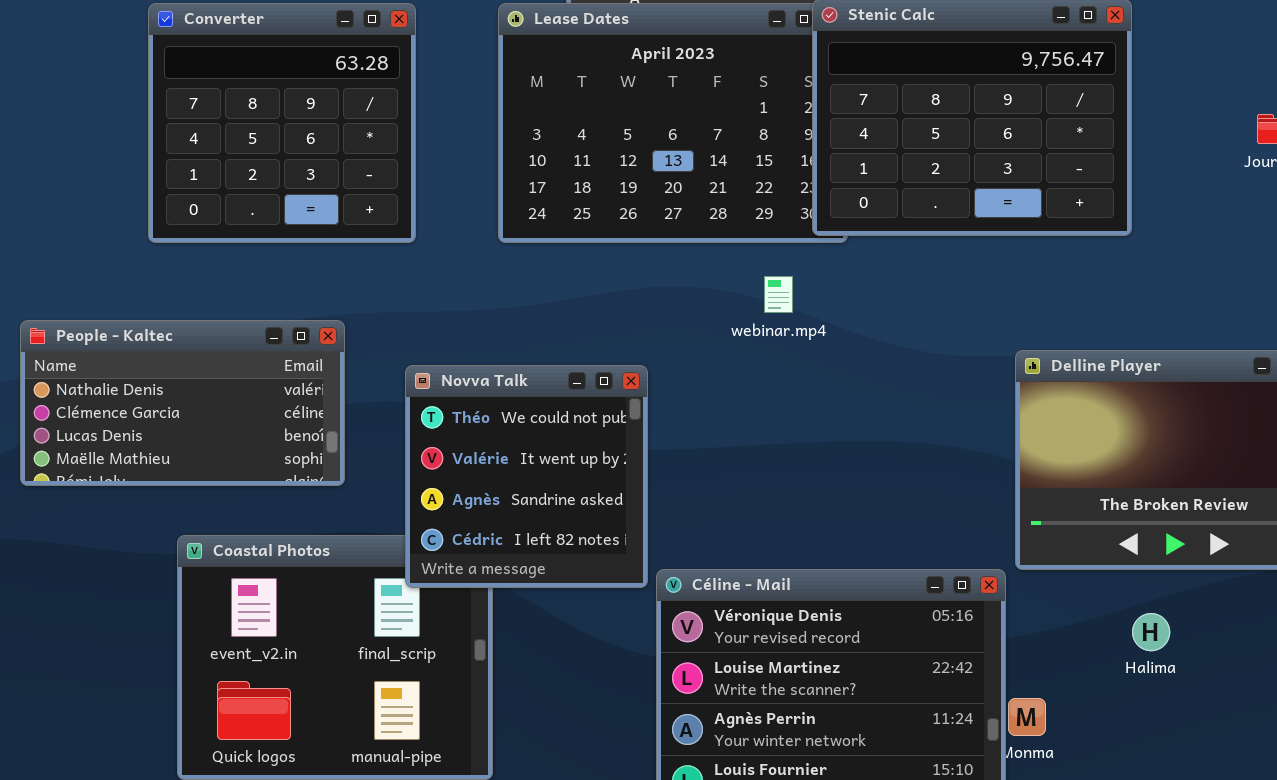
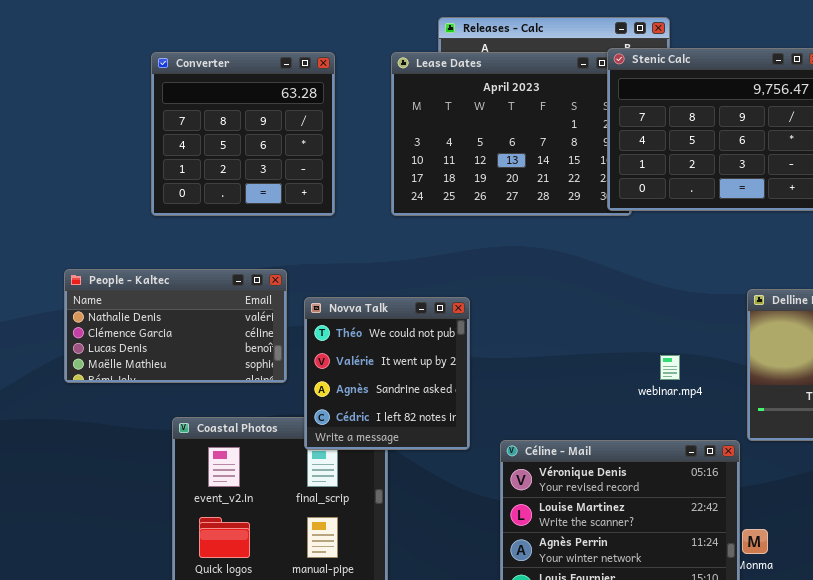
webinar.mp4: [764,276,793,313] -> [660,355,680,380], moved
Novva Talk: [405,365,648,588] -> [304,297,470,450], moved

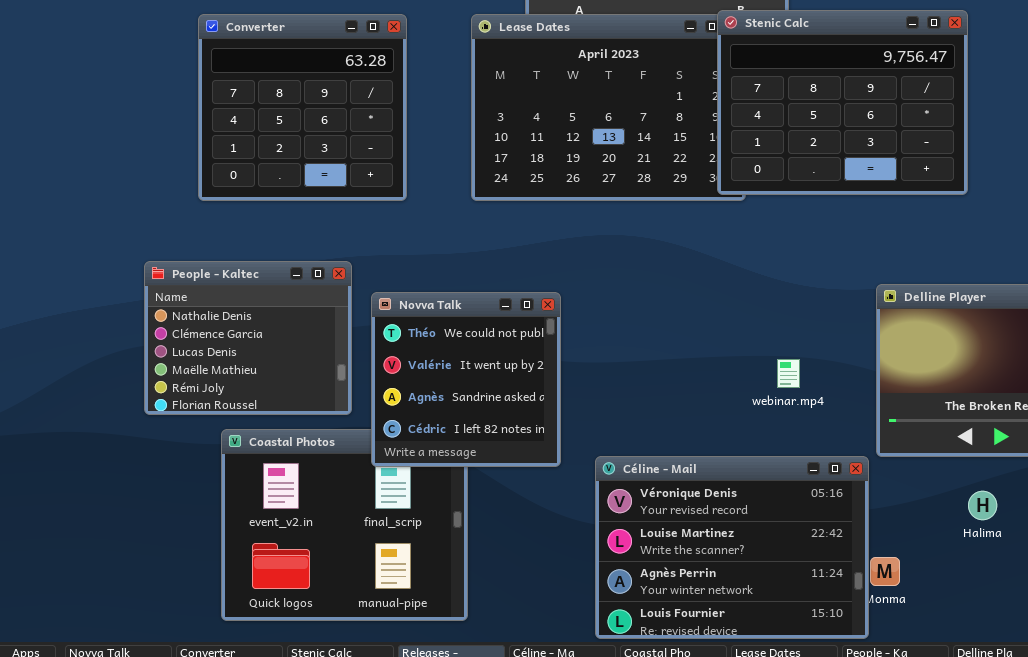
People - Kaltec: [64,269,287,383] -> [144,261,352,415], resized

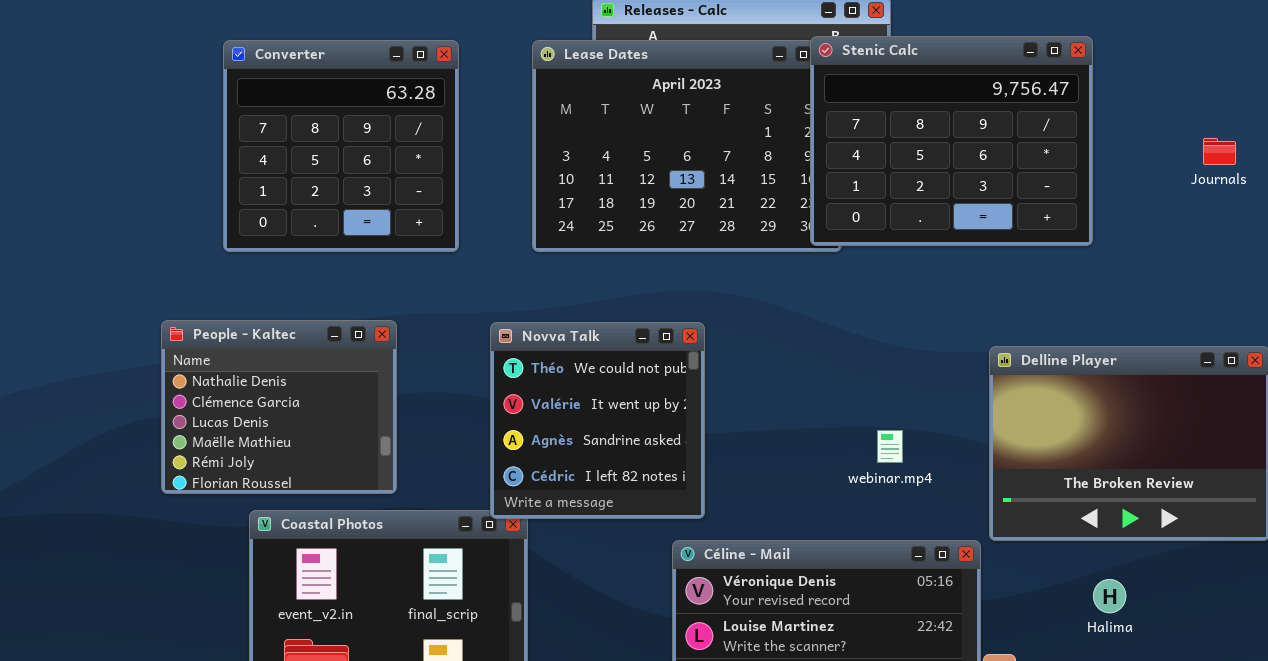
Novva Talk: [371,292,561,467] -> [490,322,705,519], moved

